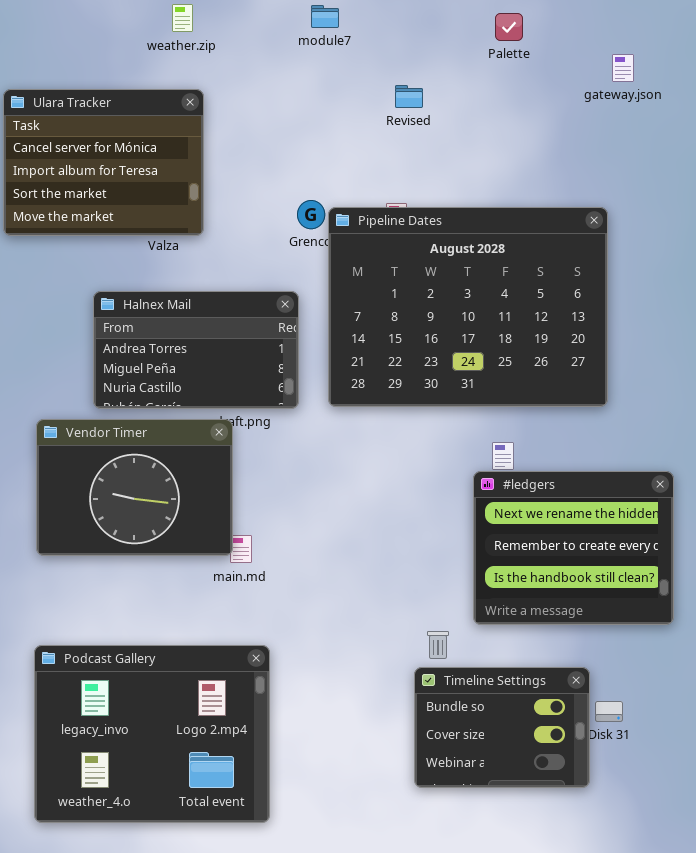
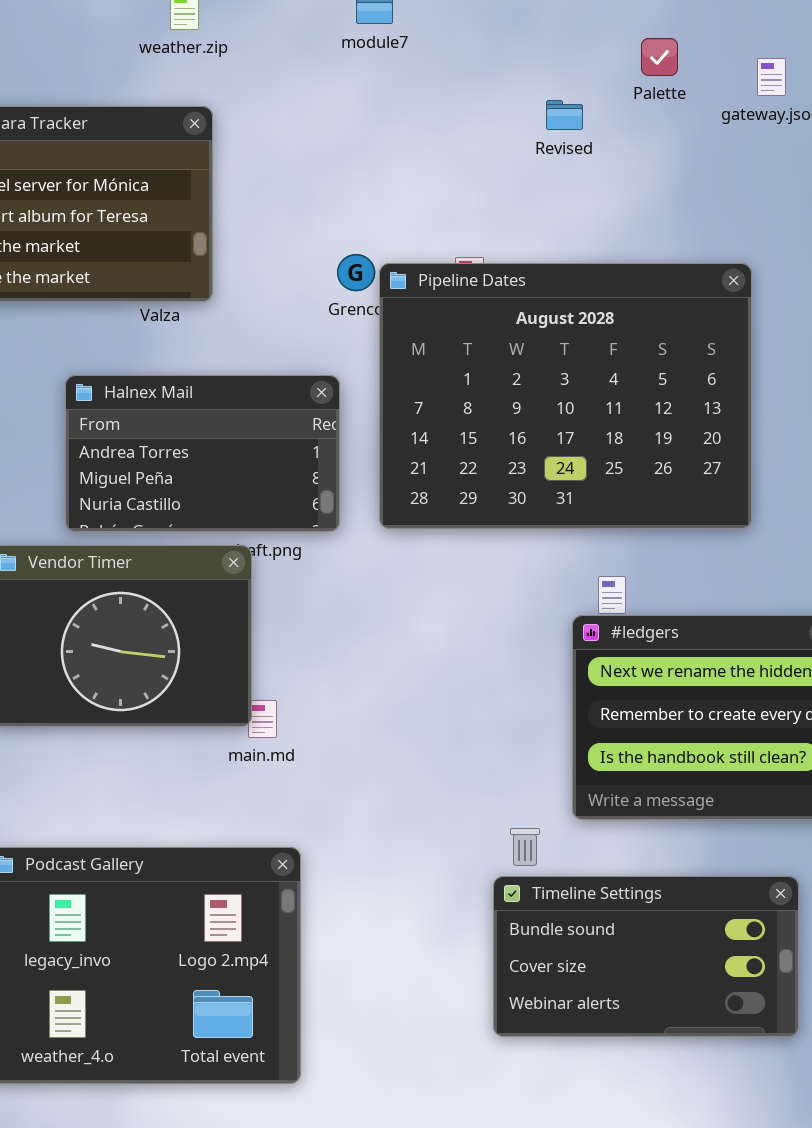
Palette: [495,13,523,41] -> [641,38,678,76], moved
Revised: [395,85,423,108] -> [546,100,583,130], moved
Timeline Settings: [414,667,590,788] -> [493,876,799,1037], resized

